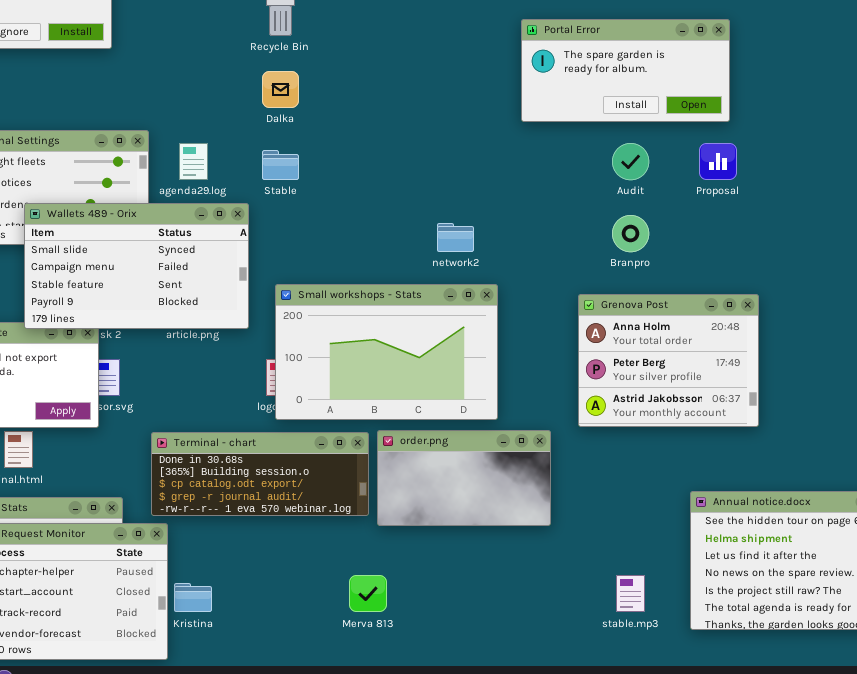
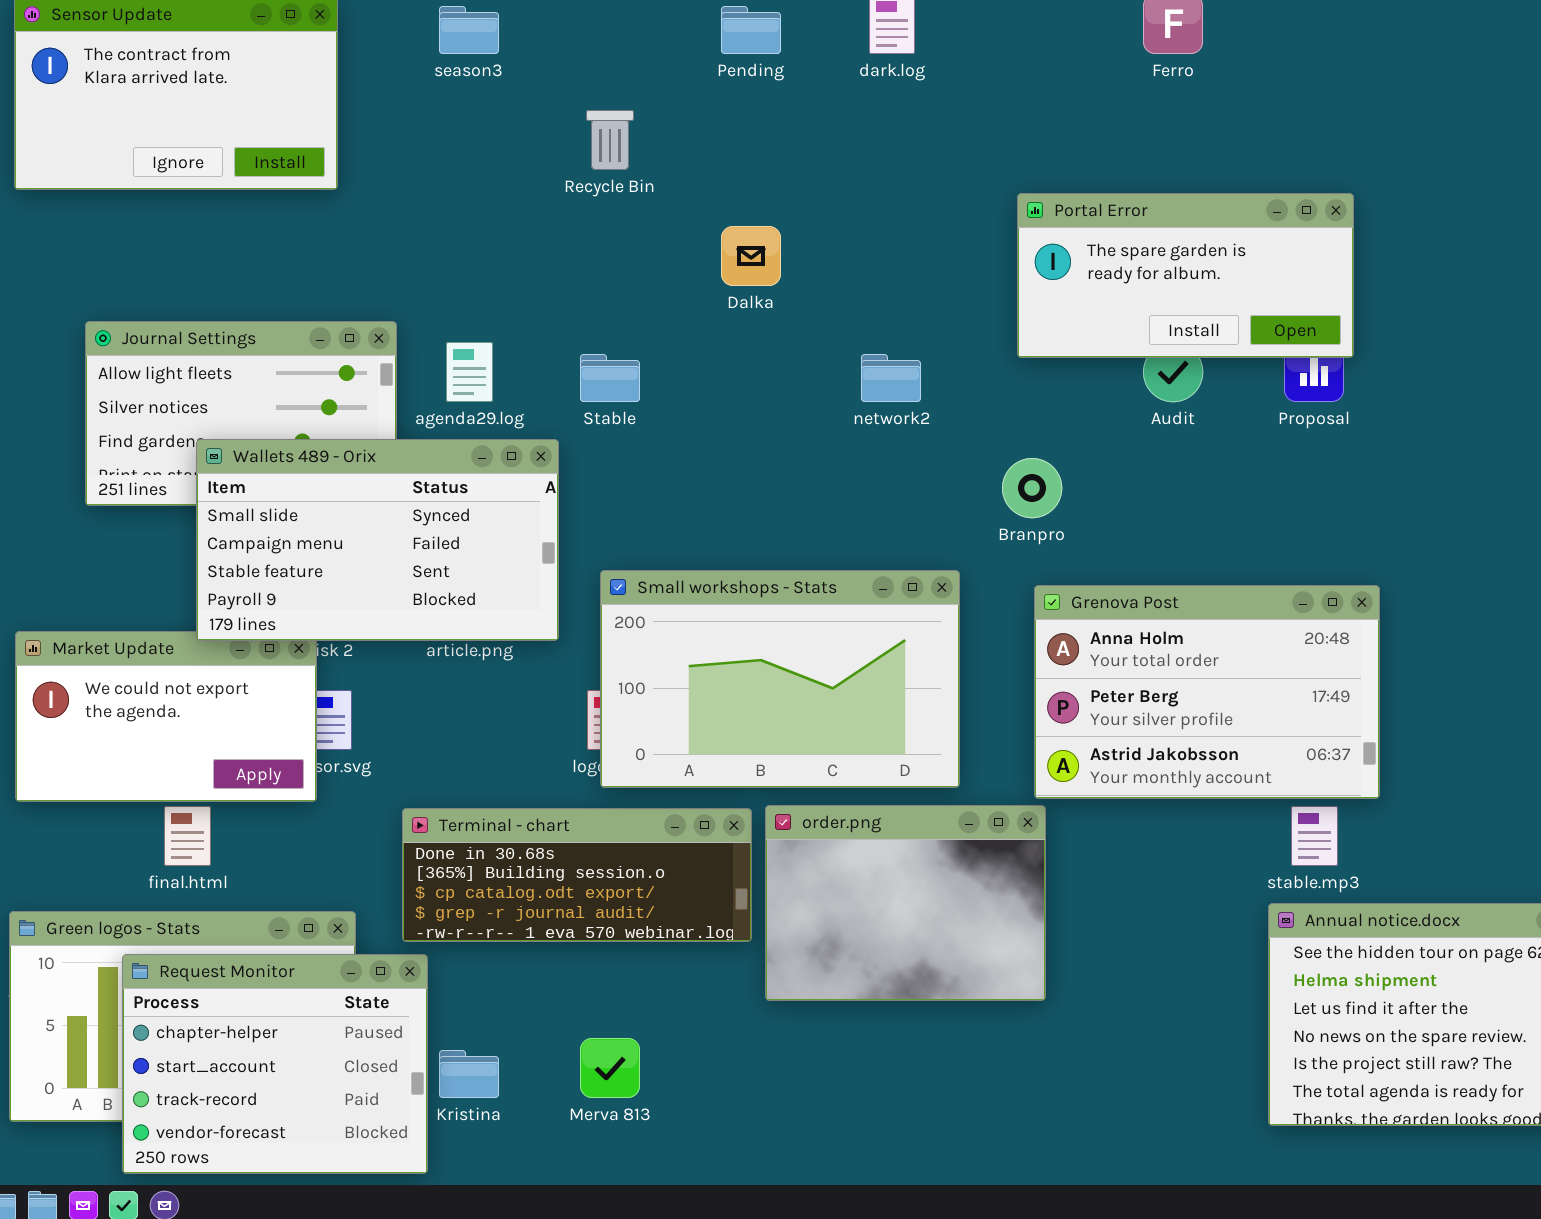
Portal Error: [521,19,730,122] -> [1017,193,1354,358], moved
Dalka: [262,71,299,108] -> [721,226,781,286], moved
Branpro: [612,215,649,252] -> [1002,458,1062,518], moved
network2: [437,223,474,252] -> [861,354,921,402], moved
Grenova Post: [578,294,759,427] -> [1034,585,1380,799], resized
order.png: [377,430,551,526] -> [765,805,1046,1001], resized
Merva 813: [349,575,387,612] -> [580,1038,640,1098], moved
stable.mp3: [616,575,645,612] -> [1291,806,1338,866], moved

